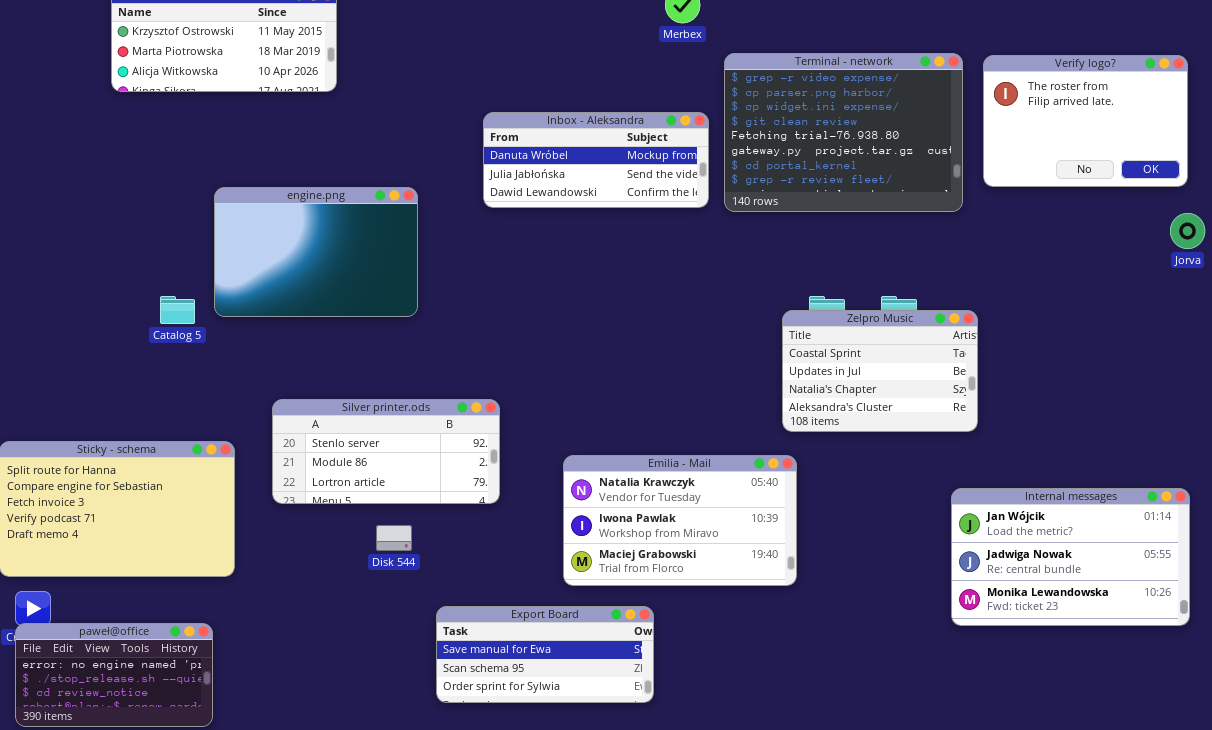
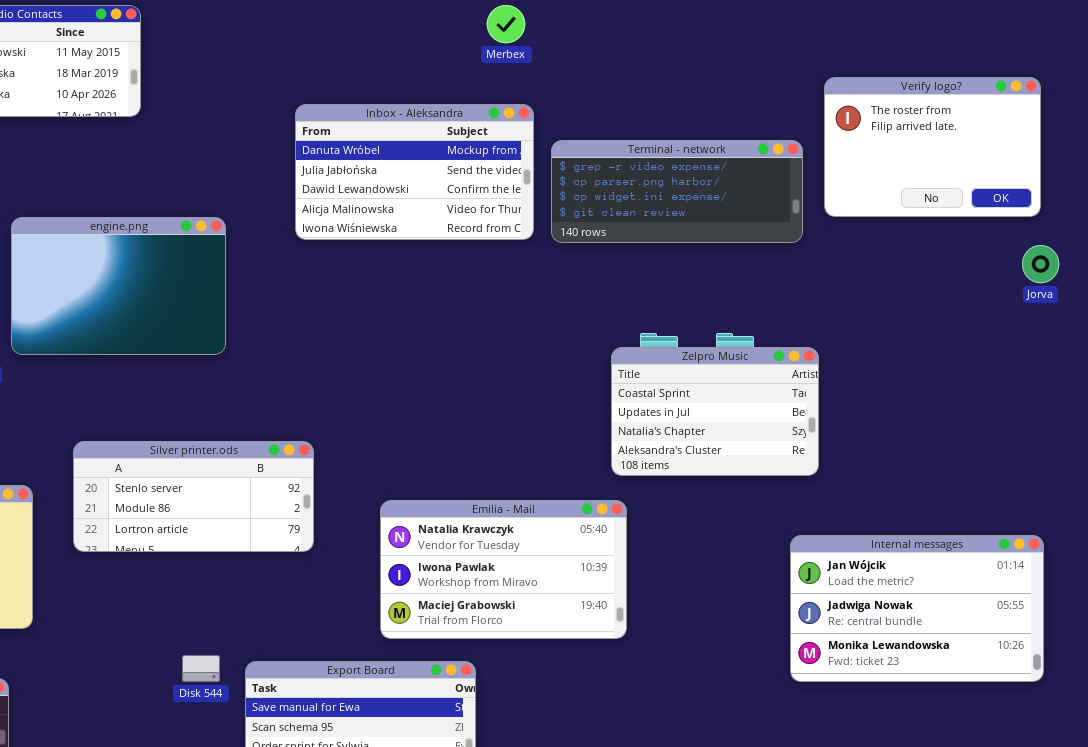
Terminal - network: [724,53,963,212] -> [551,140,803,243], resized
Inbox - Aleksandra: [483,112,709,208] -> [295,104,534,240], resized
Disk 544: [376,525,412,551] -> [182,655,220,682], moved

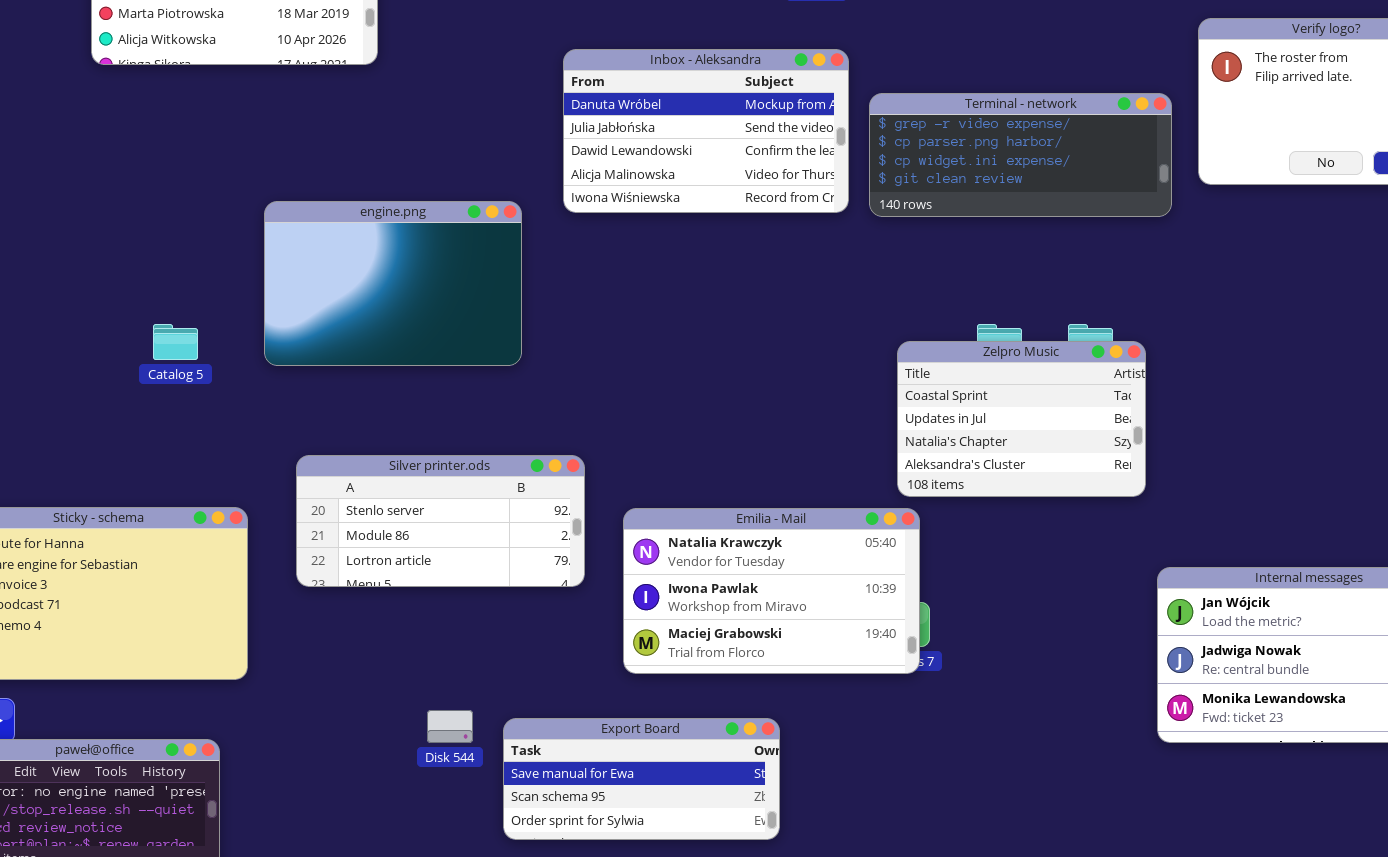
engine.png: [11,217,226,355] -> [264,201,522,366], moved
Zelpro Music: [611,347,819,476] -> [897,341,1146,497], moved
Emilia - Mail: [380,500,627,639] -> [623,508,920,674], moved

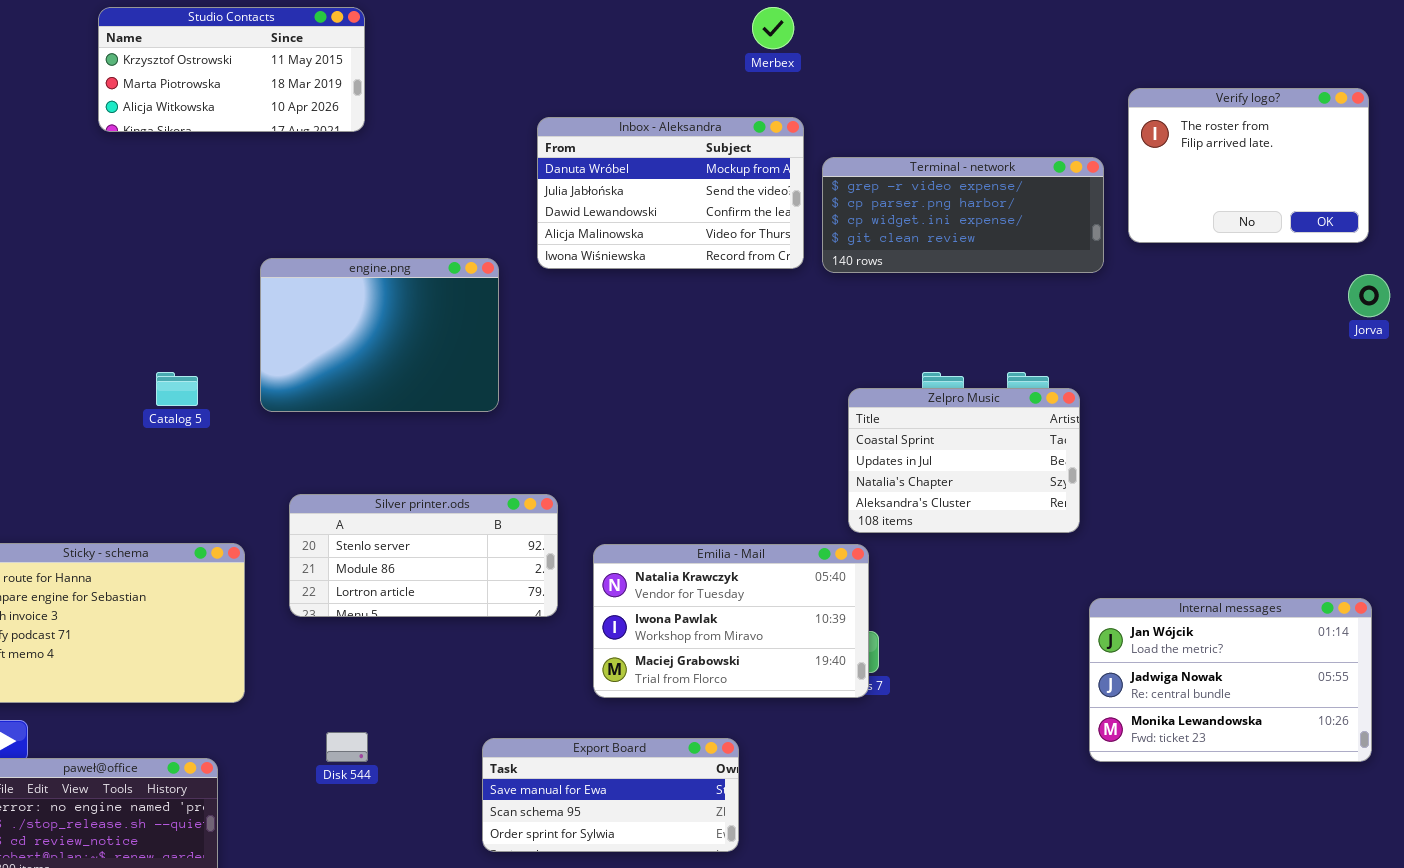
Disk 544: [427,710,473,743] -> [326,732,368,762], moved

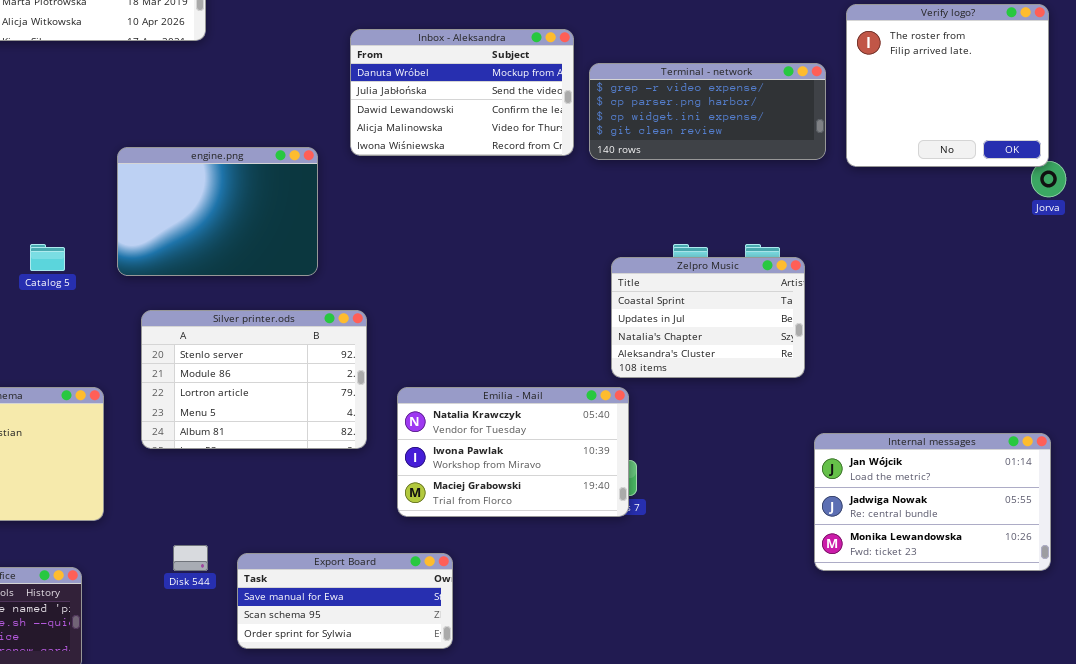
Verify logo?: [1128,88,1369,243] -> [846,4,1049,167], resized
Silver printer.ods: [289,494,558,617] -> [141,310,367,449], resized
Export Board: [482,738,739,852] -> [237,553,453,649], moved

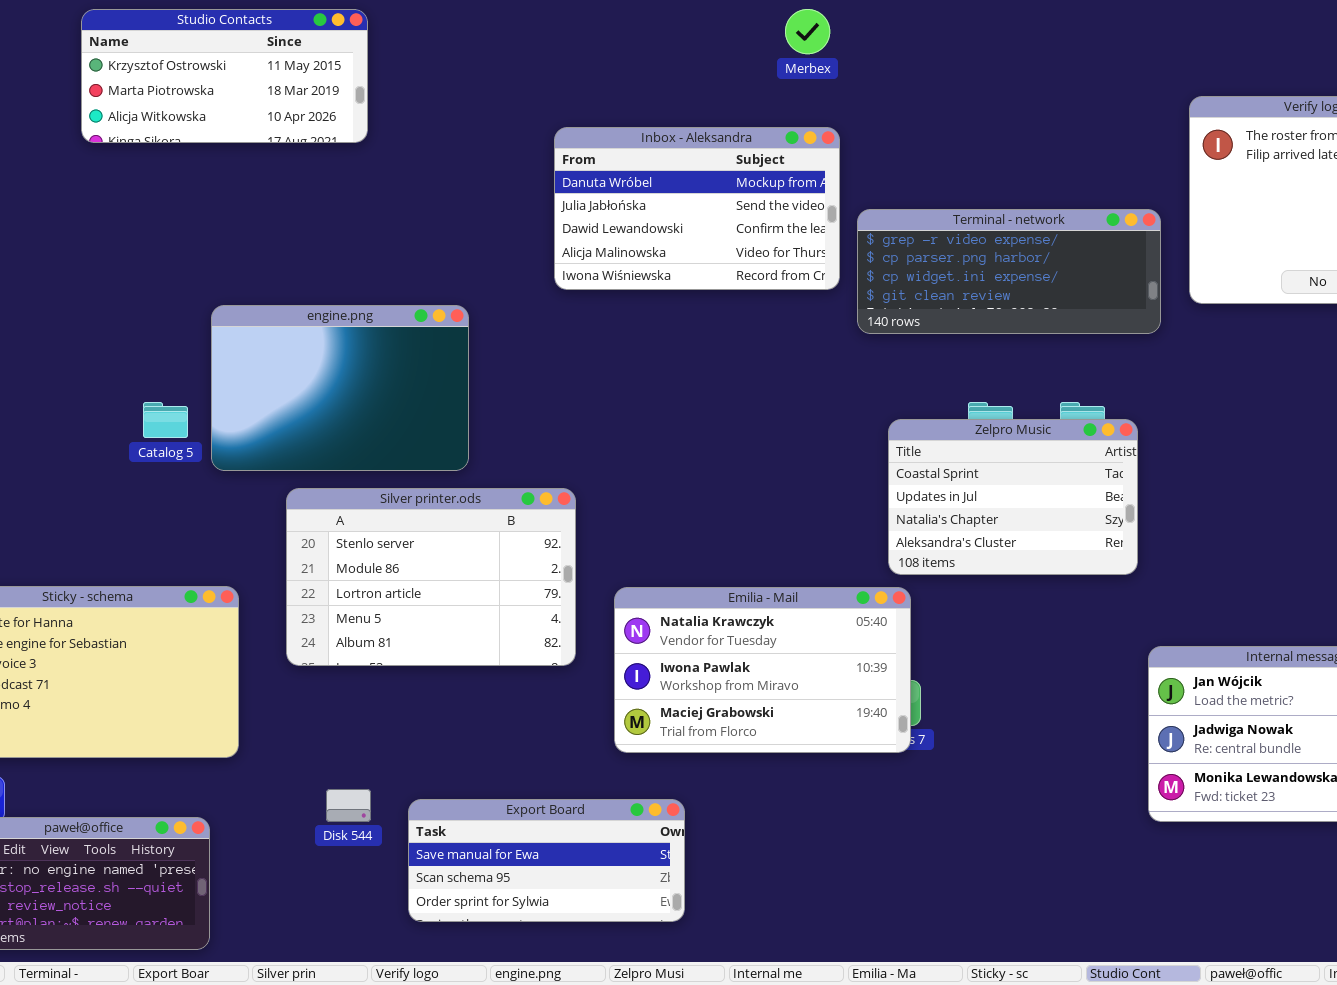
Terminal - network: [589,63,826,160] -> [857,209,1161,334], moved
engine.png: [117,147,318,276] -> [211,305,469,471], moved

